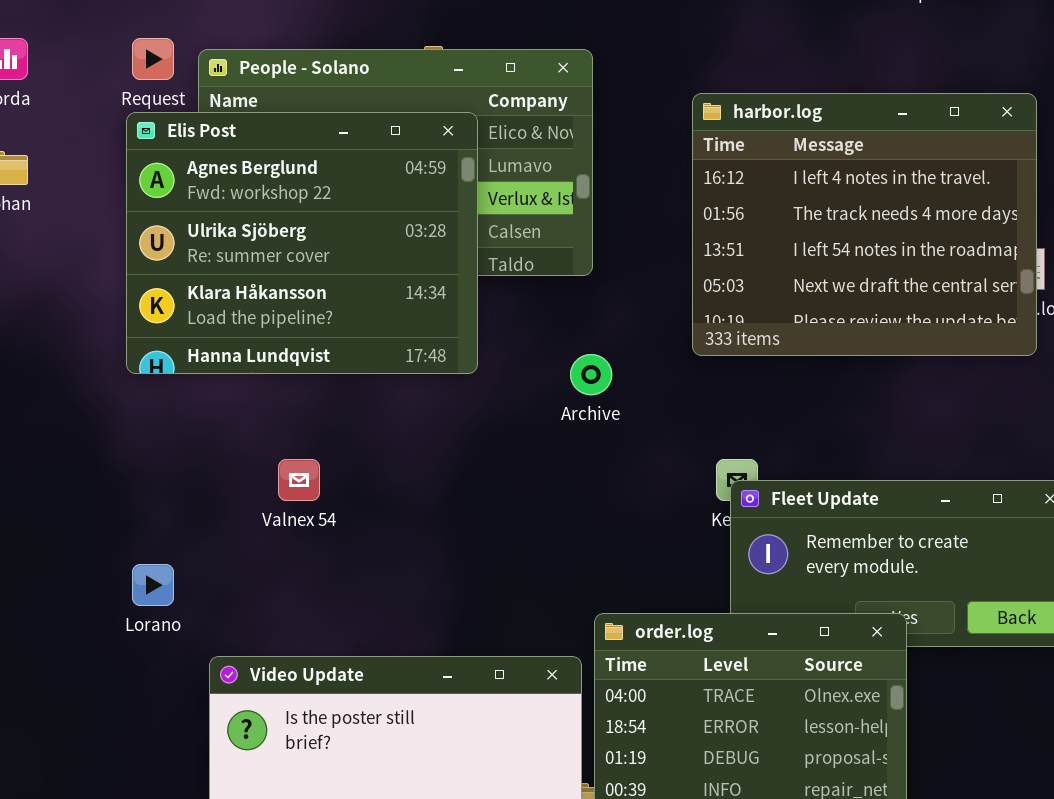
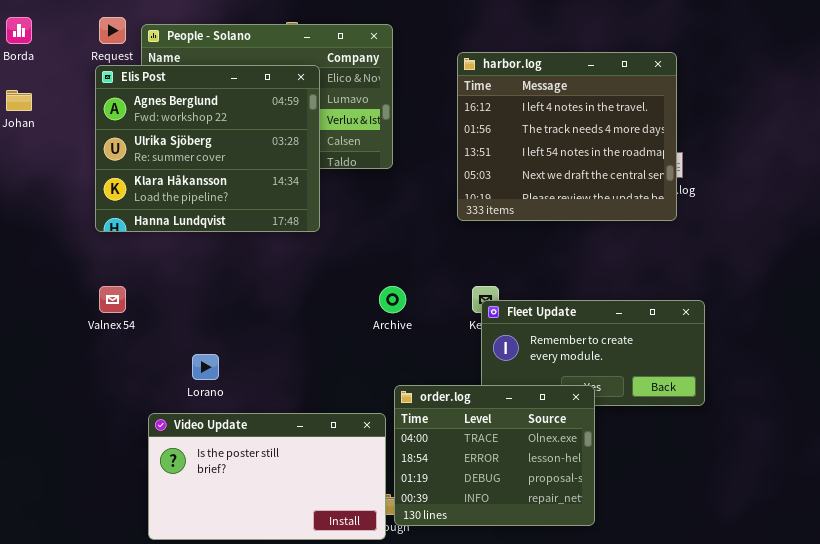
Archive: [570,354,612,395] -> [379,286,406,313], moved
Valnex 54: [278,459,320,501] -> [99,286,126,313], moved
Lorano: [132,564,174,606] -> [192,354,219,380], moved

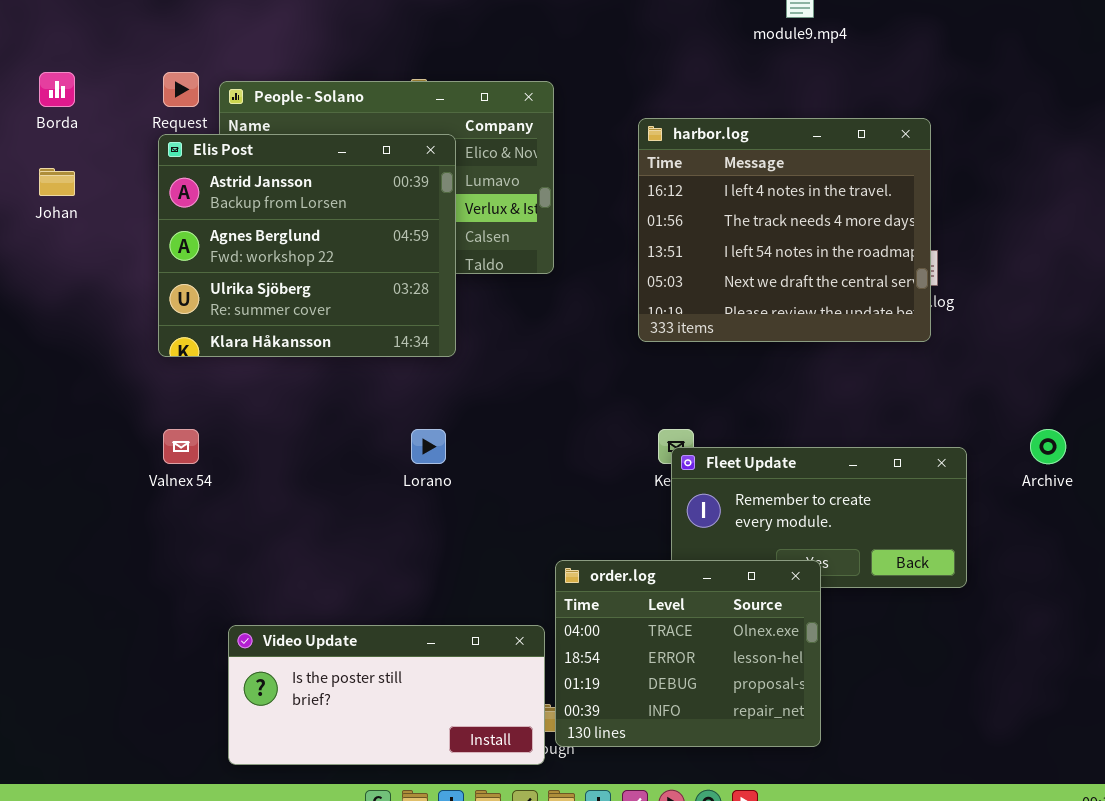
Elis Post: [95,65,320,232] -> [158,134,456,357], scrolled up 1 row
Archive: [379,286,406,313] -> [1030,429,1066,464], moved
Lorano: [192,354,219,380] -> [411,429,446,464], moved
Video Update: [148,413,386,540] -> [228,625,545,765], resized

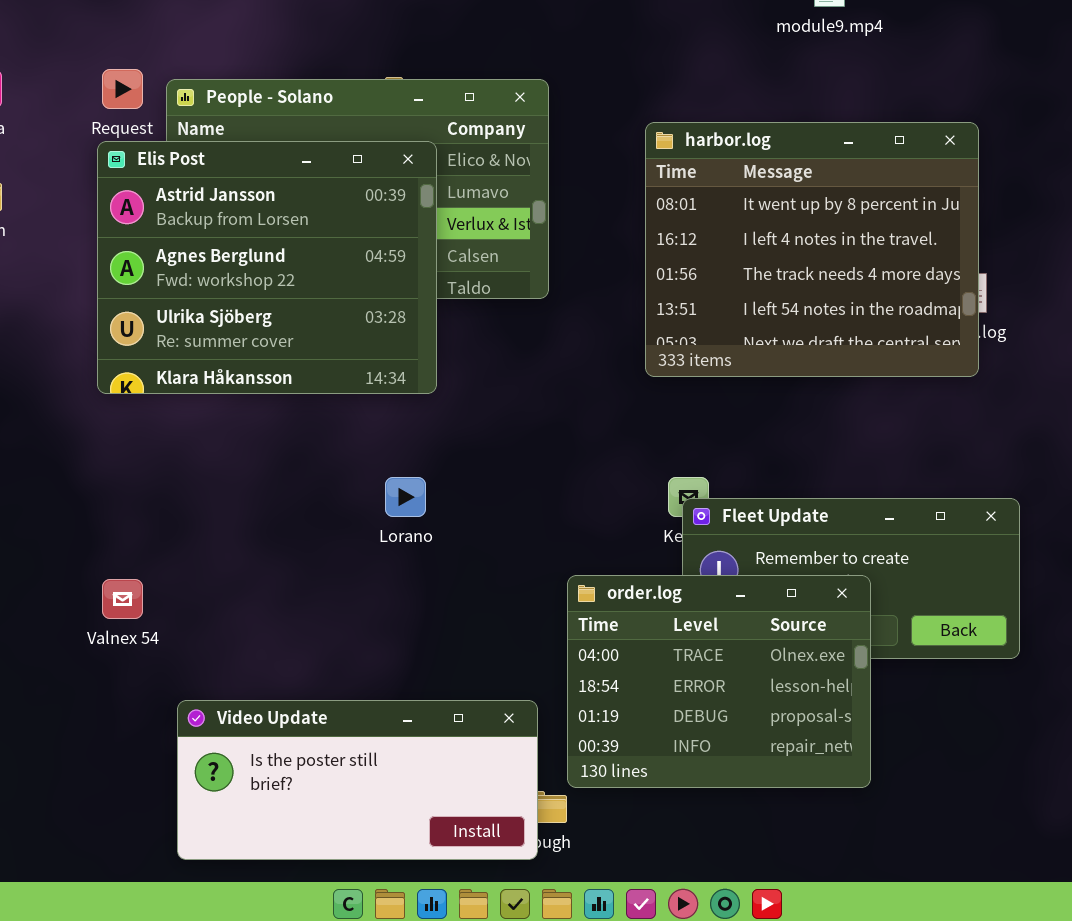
harbor.log: [638,118,931,342] -> [645,122,979,377], scrolled up 1 row
Valnex 54: [163,429,199,464] -> [102,579,143,619], moved
order.log: [555,560,821,747] -> [567,575,871,788], moved

